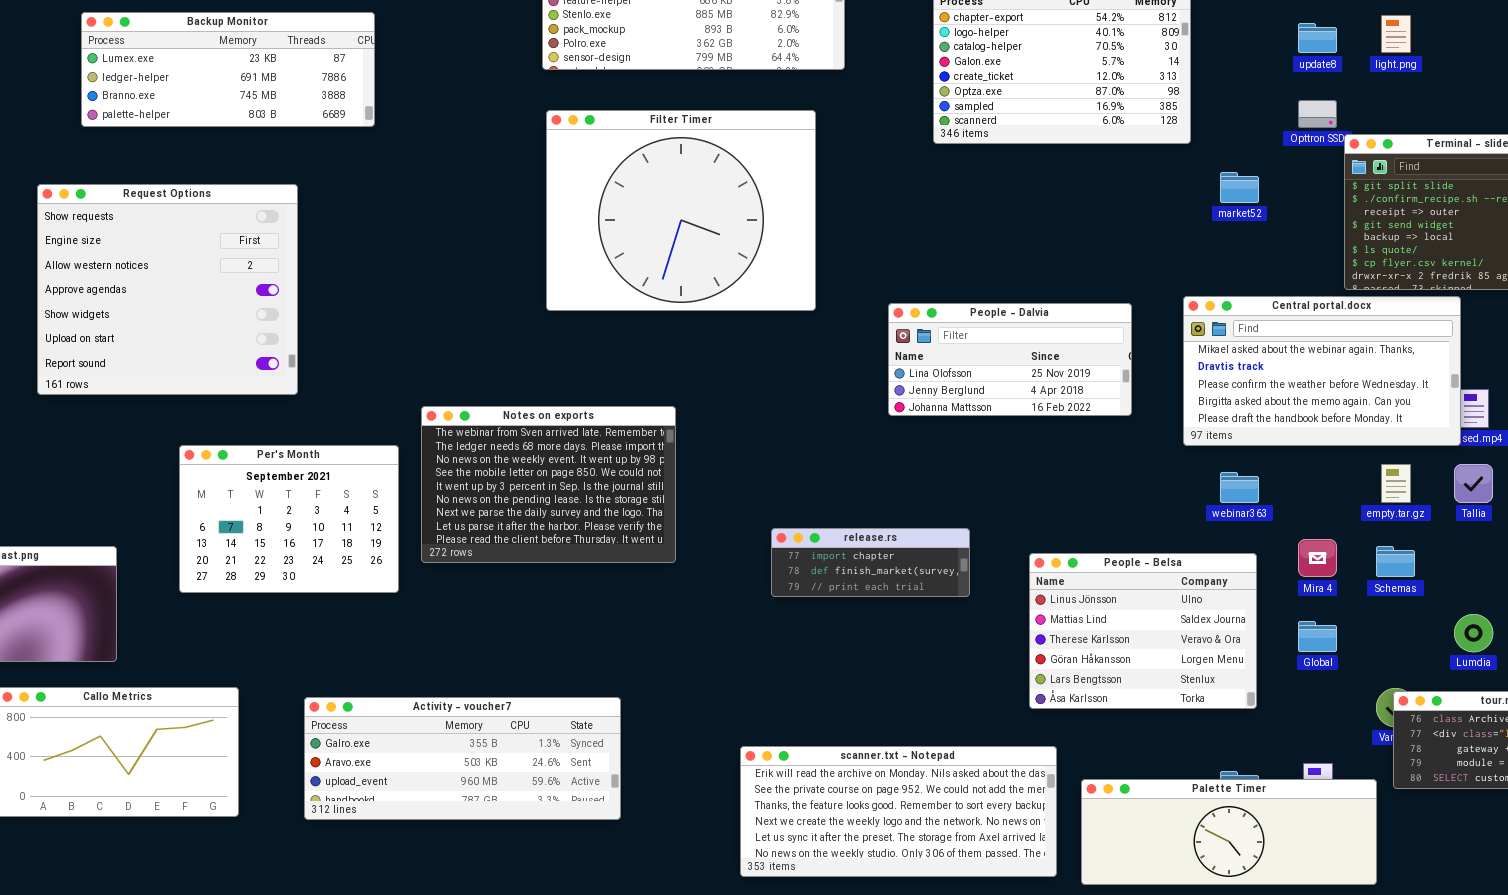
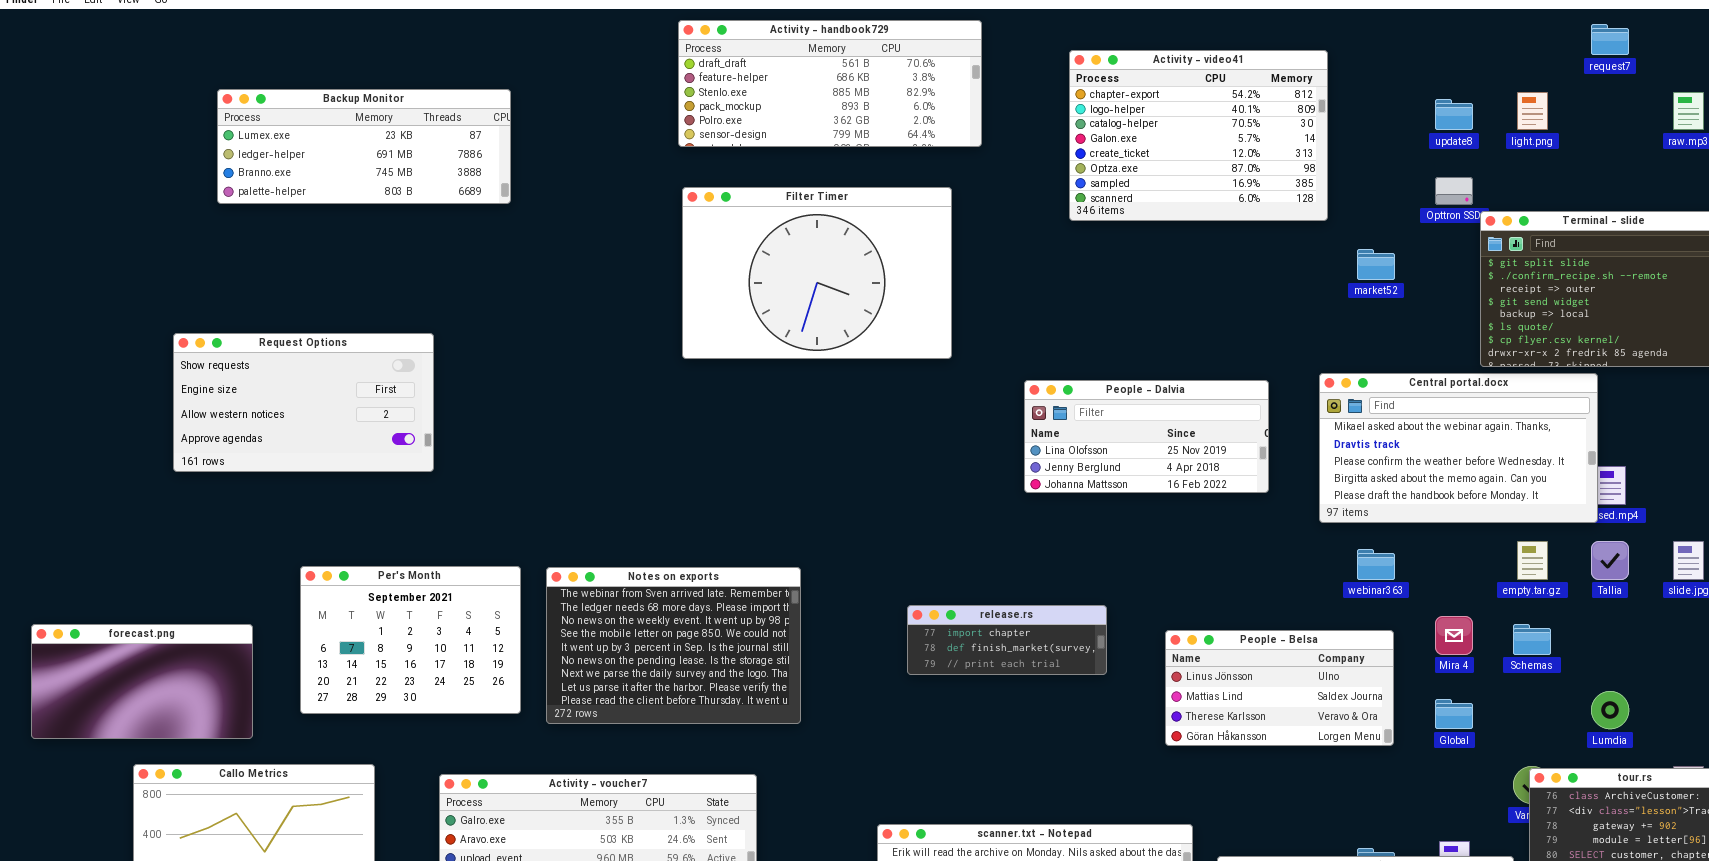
Filter Timer: [546,110,816,311] -> [682,187,952,359], resized
Request Options: [37,184,298,395] -> [173,333,434,472], resized
Notes on exports: [421,406,676,563] -> [546,567,801,724], moved
Per's Month: [179,445,399,593] -> [300,566,521,714], moved
People - Belsa: [1029,553,1257,709] -> [1165,630,1394,746], resized

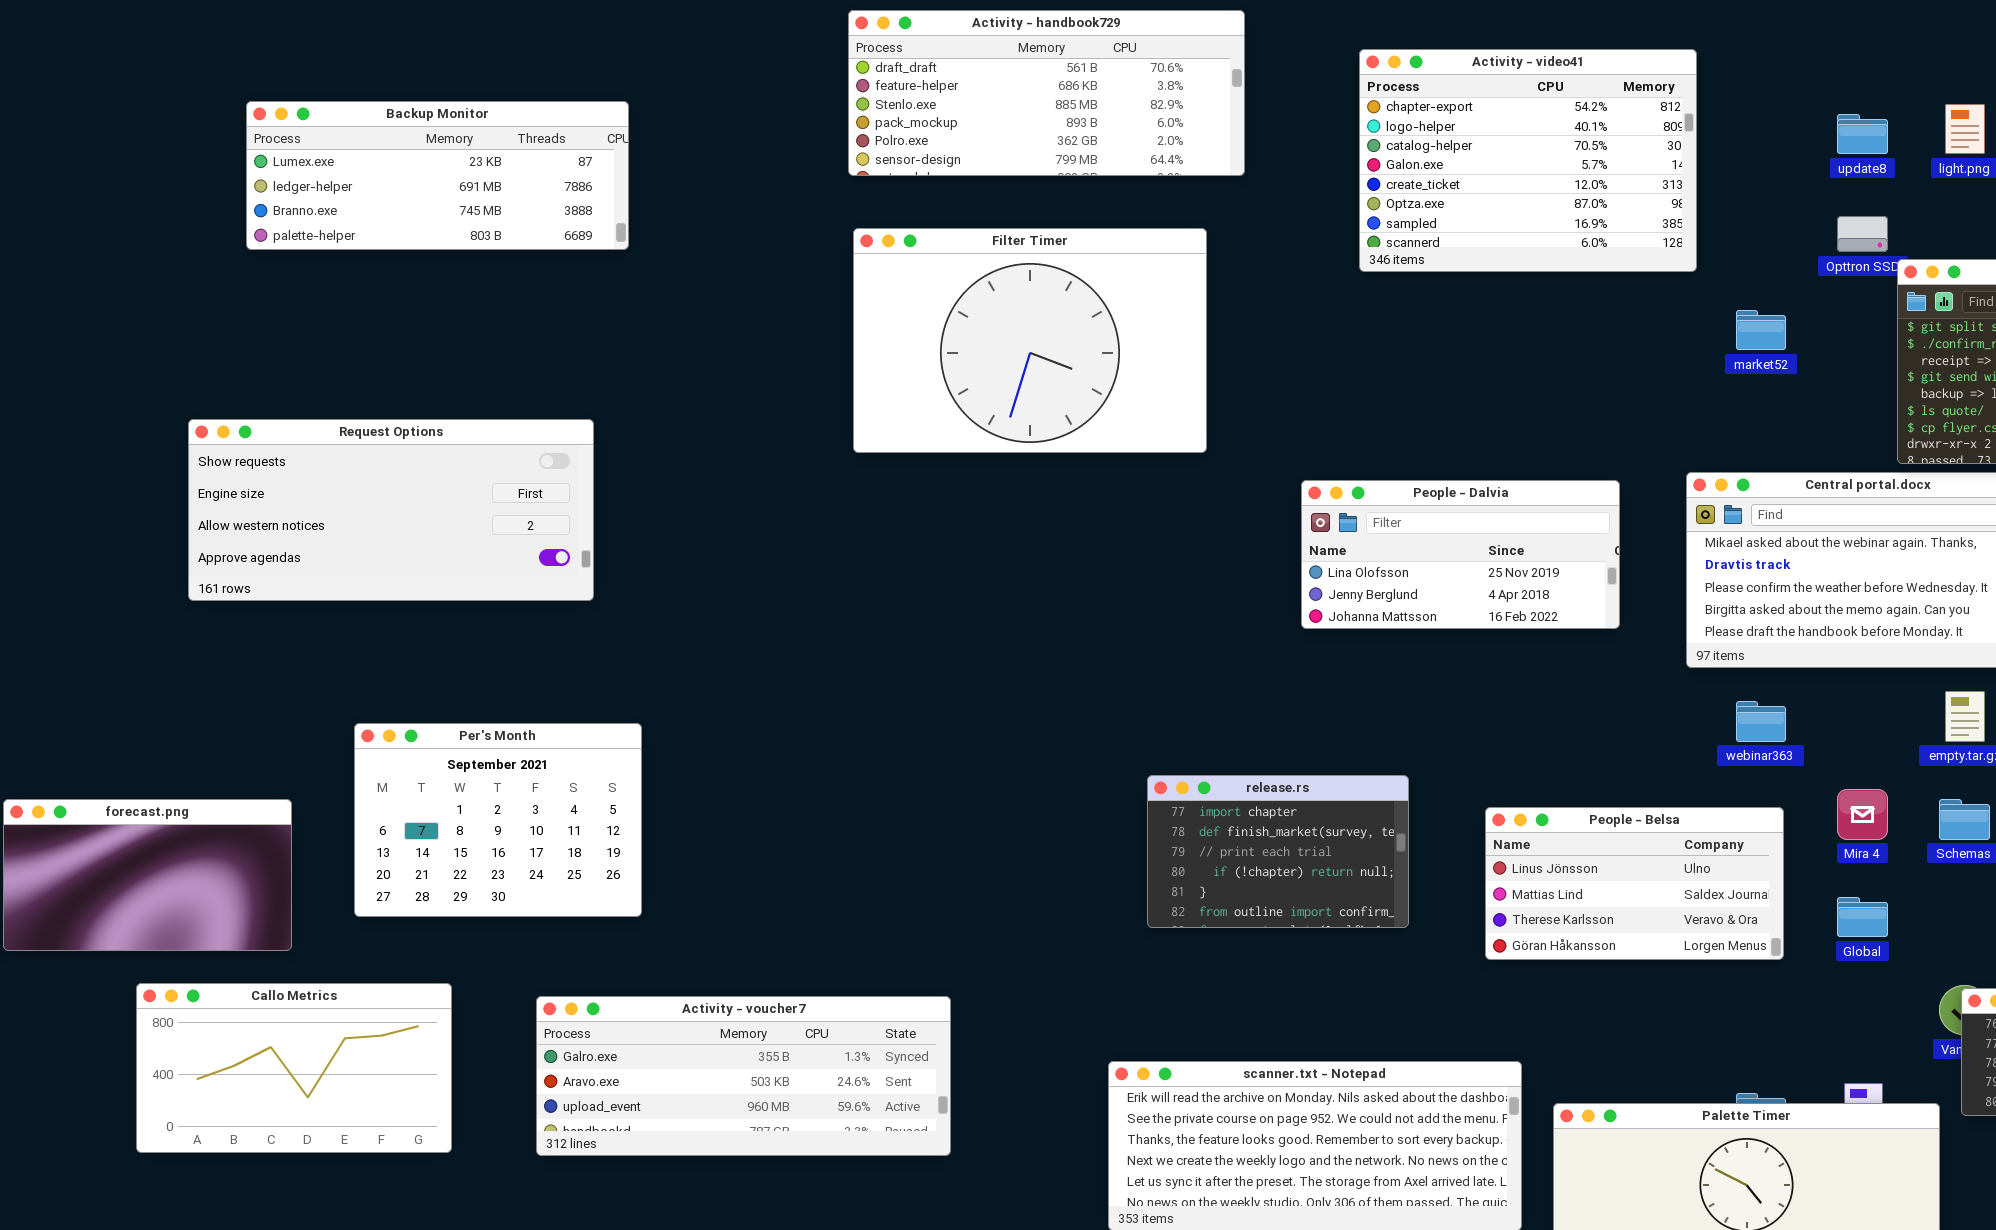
Request Options: [173,333,434,472] -> [188,419,594,601], resized
Notes on exports: [546,567,801,724] -> none, closed
release.rs: [907,605,1107,675] -> [1147,775,1409,928], resized

